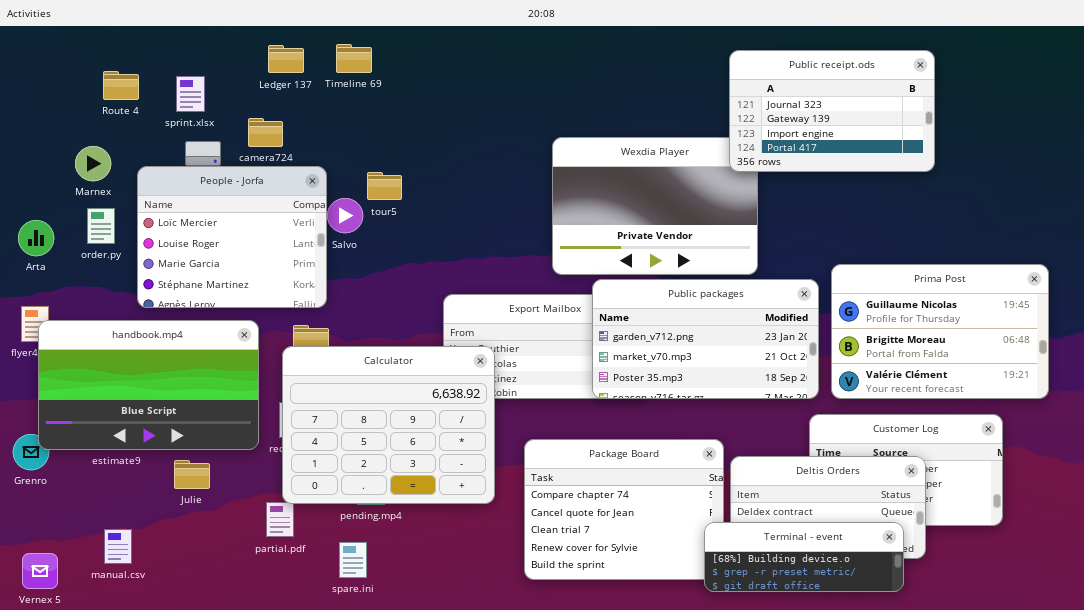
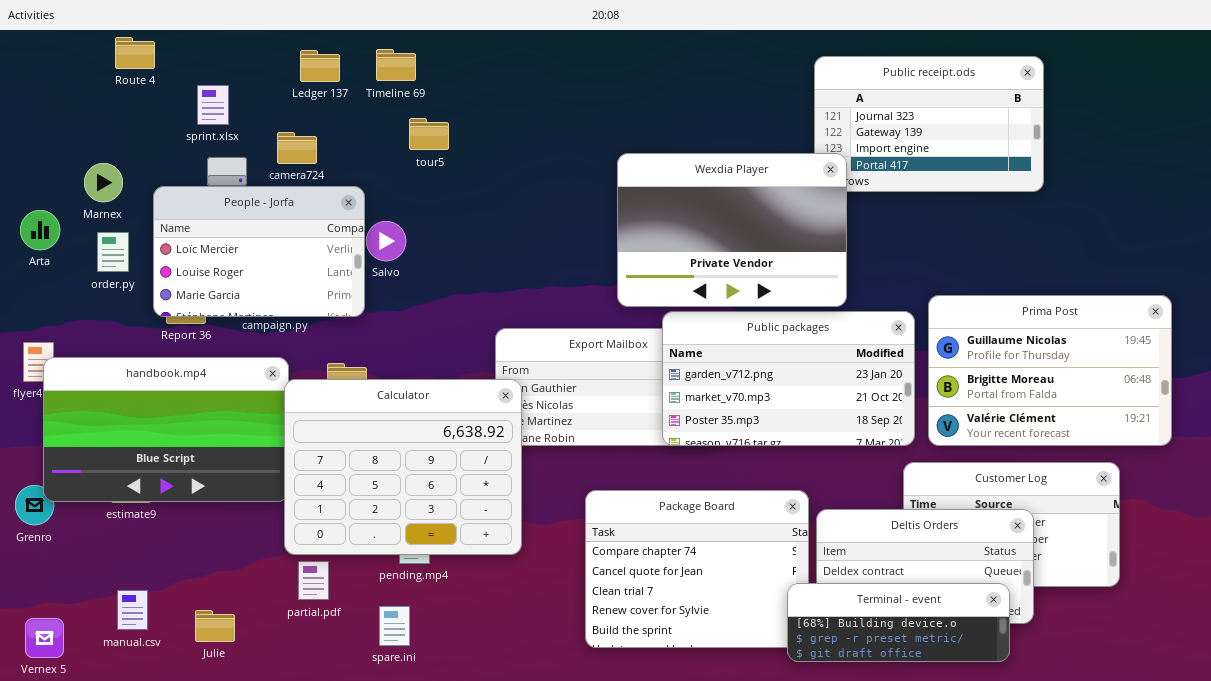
Route 4: [103,71,139,100] -> [115,37,155,69], moved
Wexdia Player: [552,137,758,275] -> [617,153,847,307], raised
People - Jorfa: [137,166,327,308] -> [153,186,365,317], resized
tour5: [367,172,402,200] -> [409,118,449,150], moved
Arta: [18,220,54,256] -> [20,210,60,250], moved
Calculator: [282,346,495,504] -> [284,379,522,555], moved
Julie: [174,460,210,489] -> [195,610,235,642], moved

